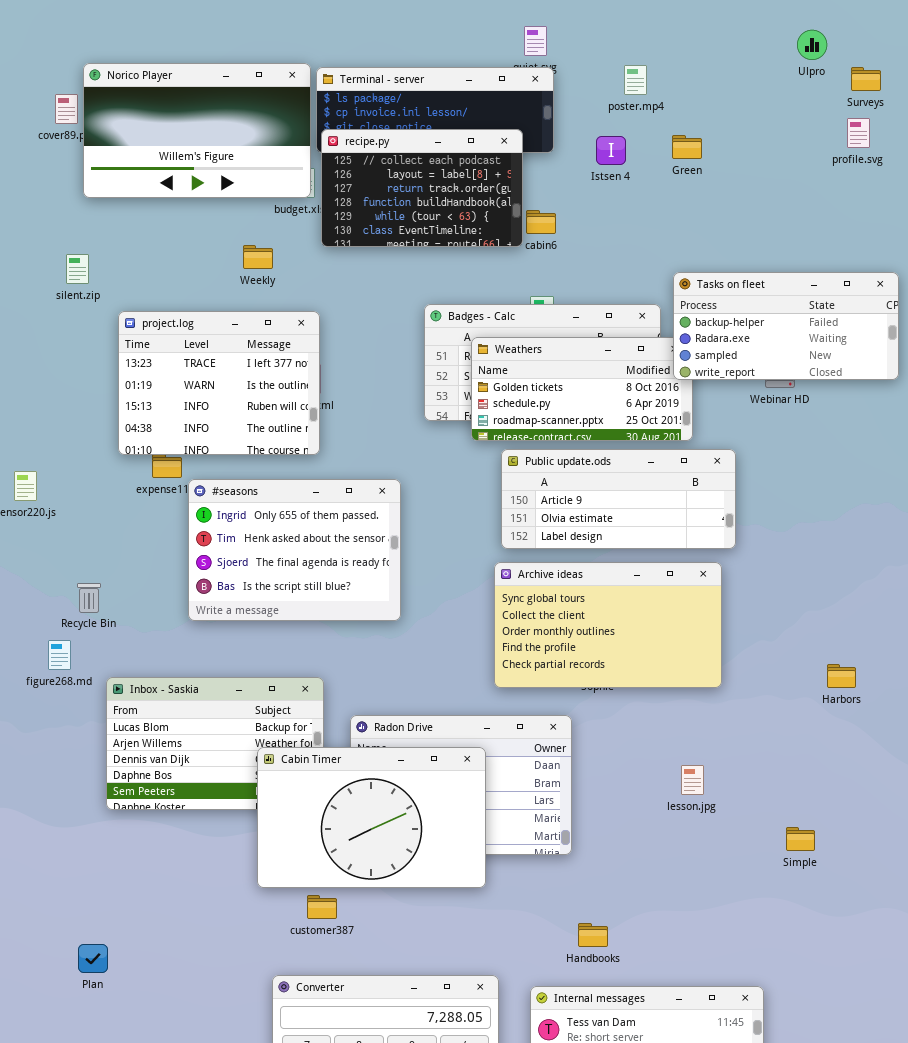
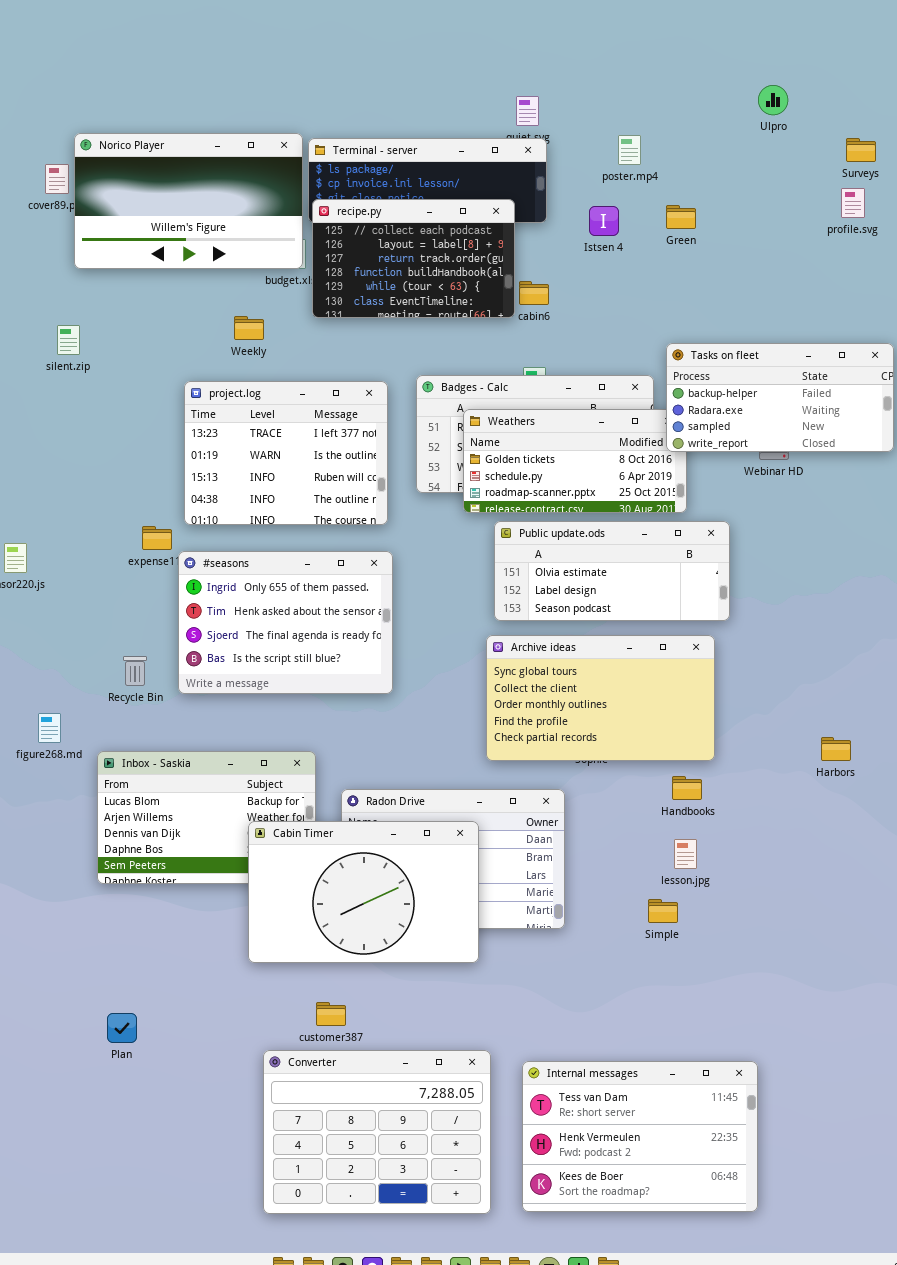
Ulpro: [797,30,827,60] -> [758,85,788,115], moved
project.log: [118,311,320,455] -> [184,381,388,525], moved
Public update.ods: [501,449,736,549] -> [494,521,730,621], scrolled down 1 row
Recycle Bin: [77,583,101,613] -> [123,656,147,686], moved
Simple: [786,827,815,851] -> [648,899,678,923], moved
customer387: [307,895,337,919] -> [316,1002,346,1026], moved
Handbooks: [578,923,608,947] -> [672,776,702,800], moved
Plan: [78,944,108,973] -> [107,1013,137,1043], moved

